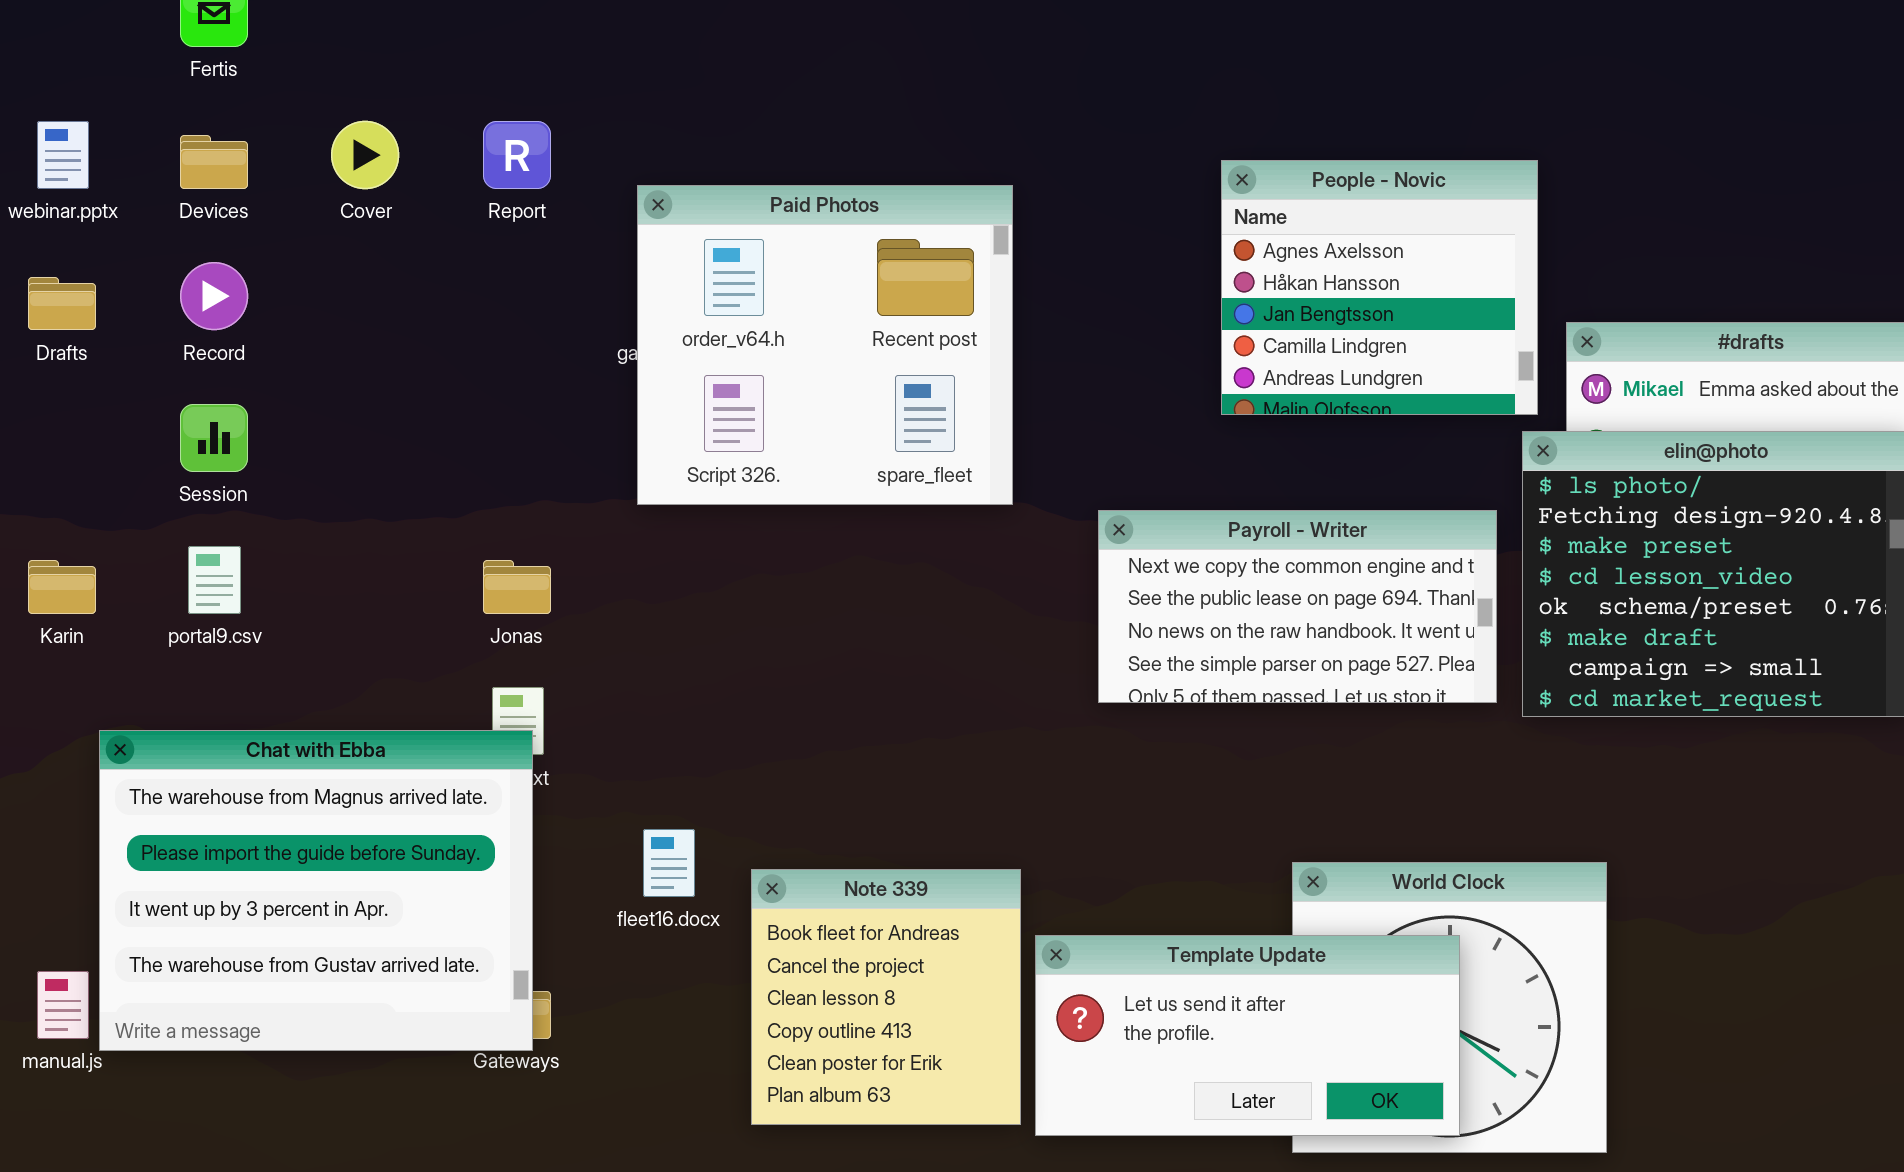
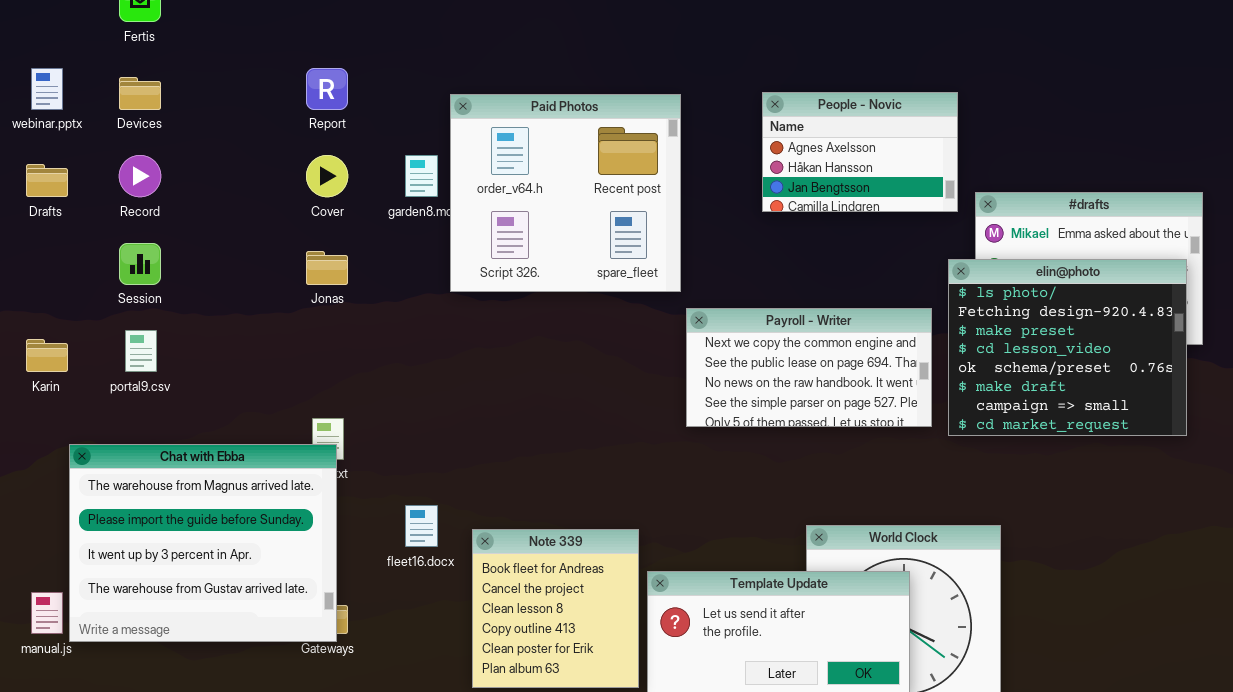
Cover: [331,121,399,189] -> [306,155,348,197], moved
People - Novic: [1221,160,1538,415] -> [762,92,958,212], resized
Paid Photos: [637,185,1013,505] -> [450,94,681,292], moved
Jonas: [483,560,551,614] -> [306,251,348,285], moved

